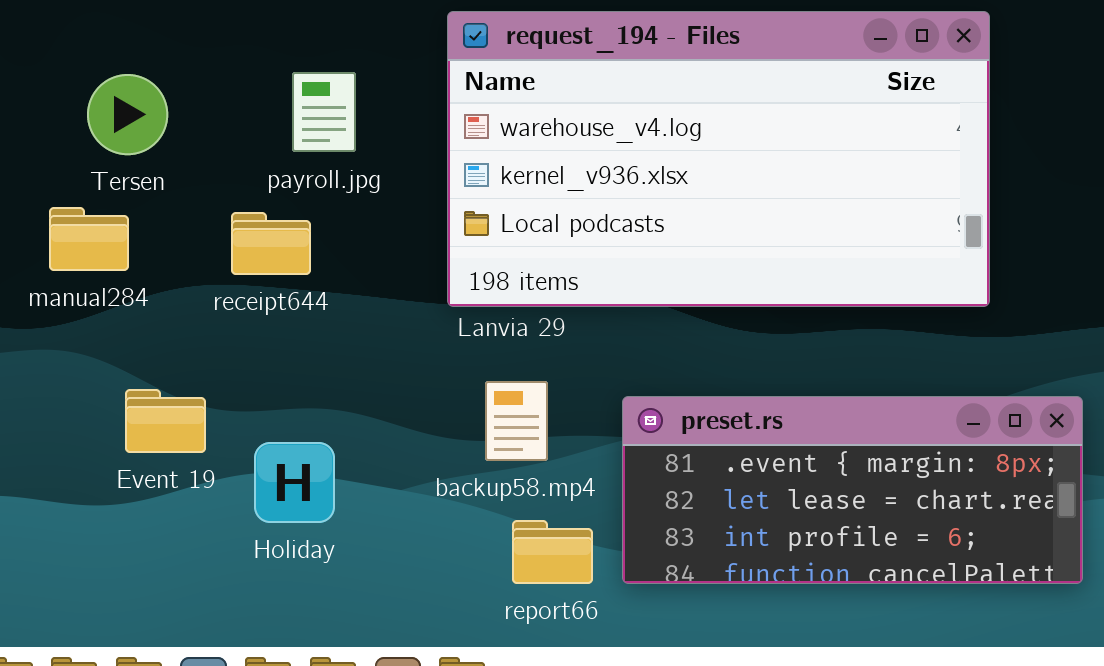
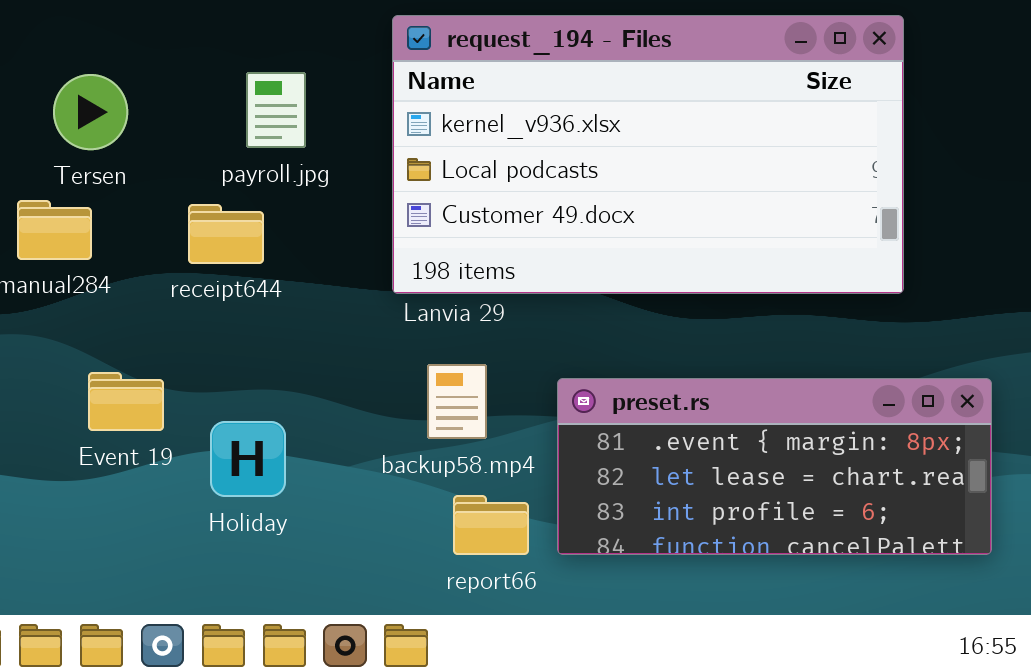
request_194 - Files: [447,11,990,307] -> [392,15,904,294], scrolled down 1 row

